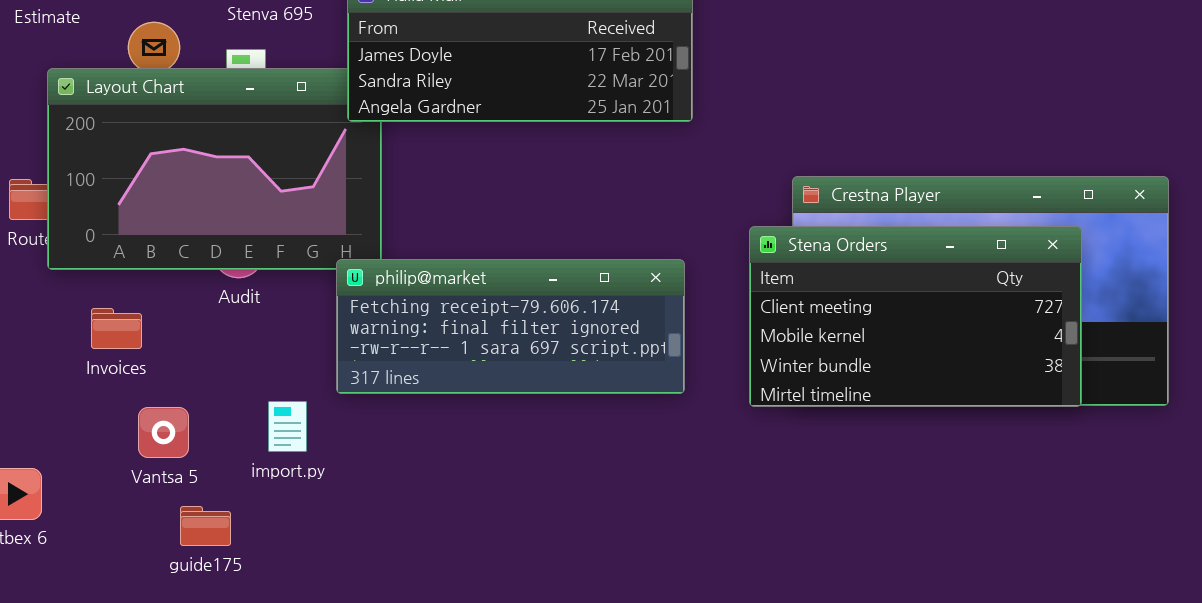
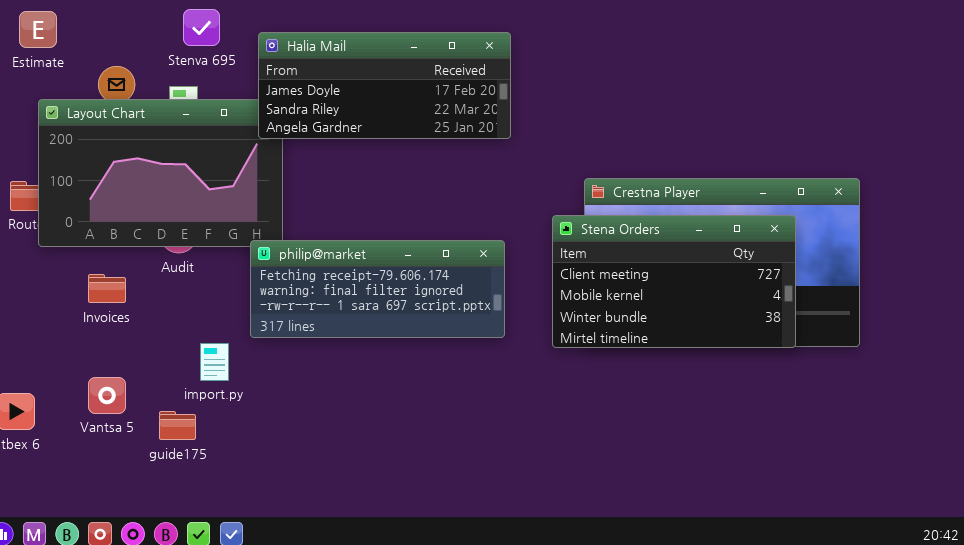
Invoices: [91,308,142,349] -> [88,274,126,303], moved
Vantsa 5: [138,407,189,458] -> [88,377,126,414], moved
guide175: [180,506,231,546] -> [159,411,196,440], moved

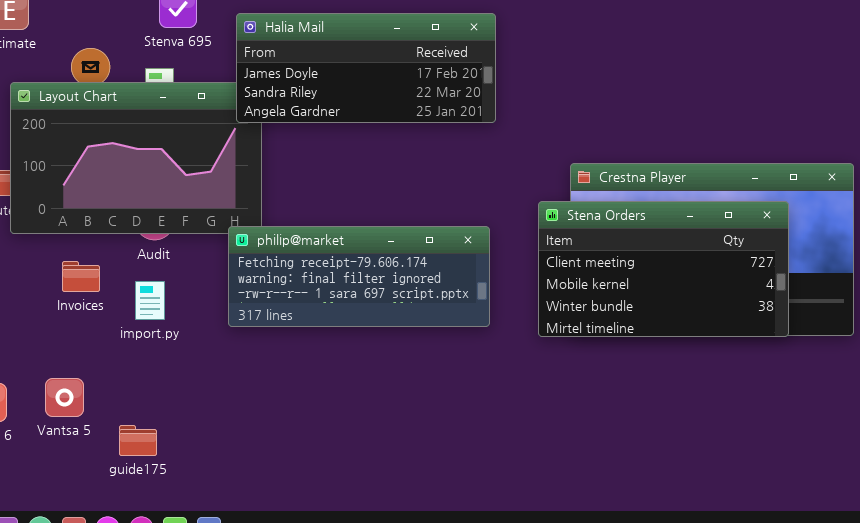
import.py: [200,343,229,381] -> [135,281,165,320], moved
Vantsa 5: [88,377,126,414] -> [45,378,84,417], moved
guide175: [159,411,196,440] -> [119,425,157,456], moved

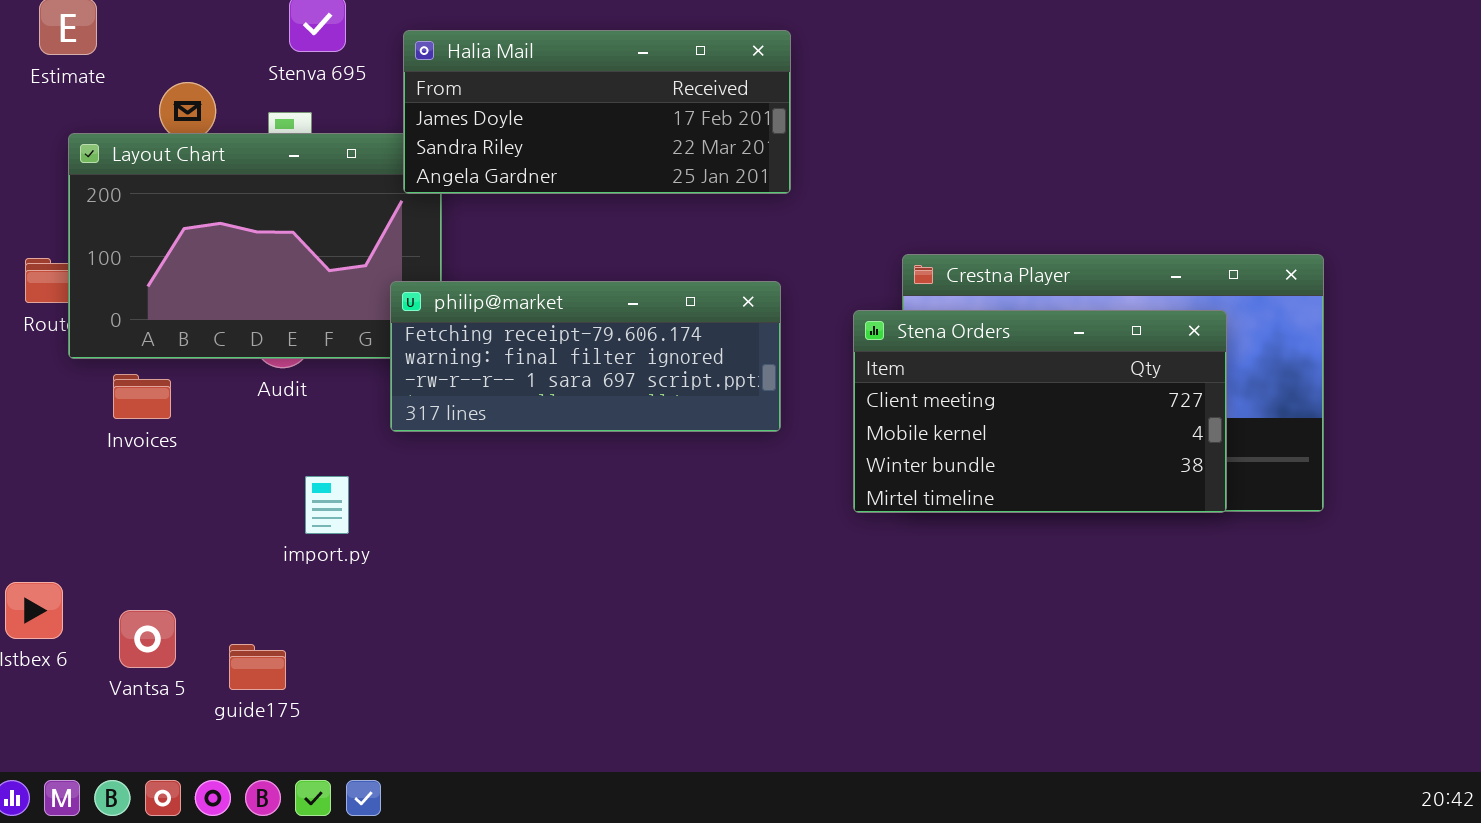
philip@market: [228,226,490,327] -> [390,281,781,432], moved
Invoices: [62,261,100,292] -> [113,374,171,419], moved
import.py: [135,281,165,320] -> [305,476,349,534], moved
Vantsa 5: [45,378,84,417] -> [119,610,176,668], moved

